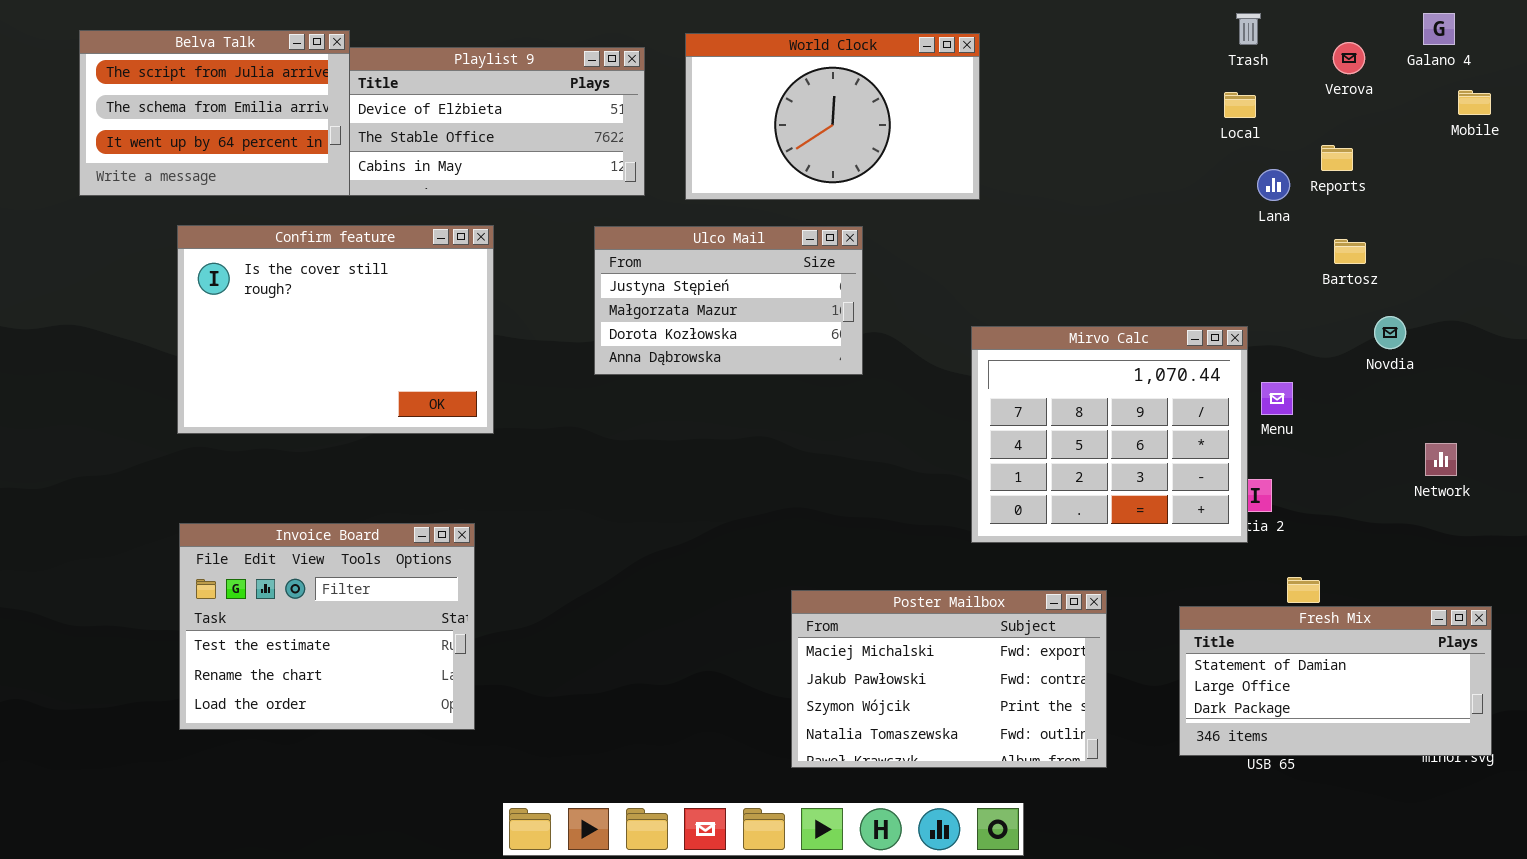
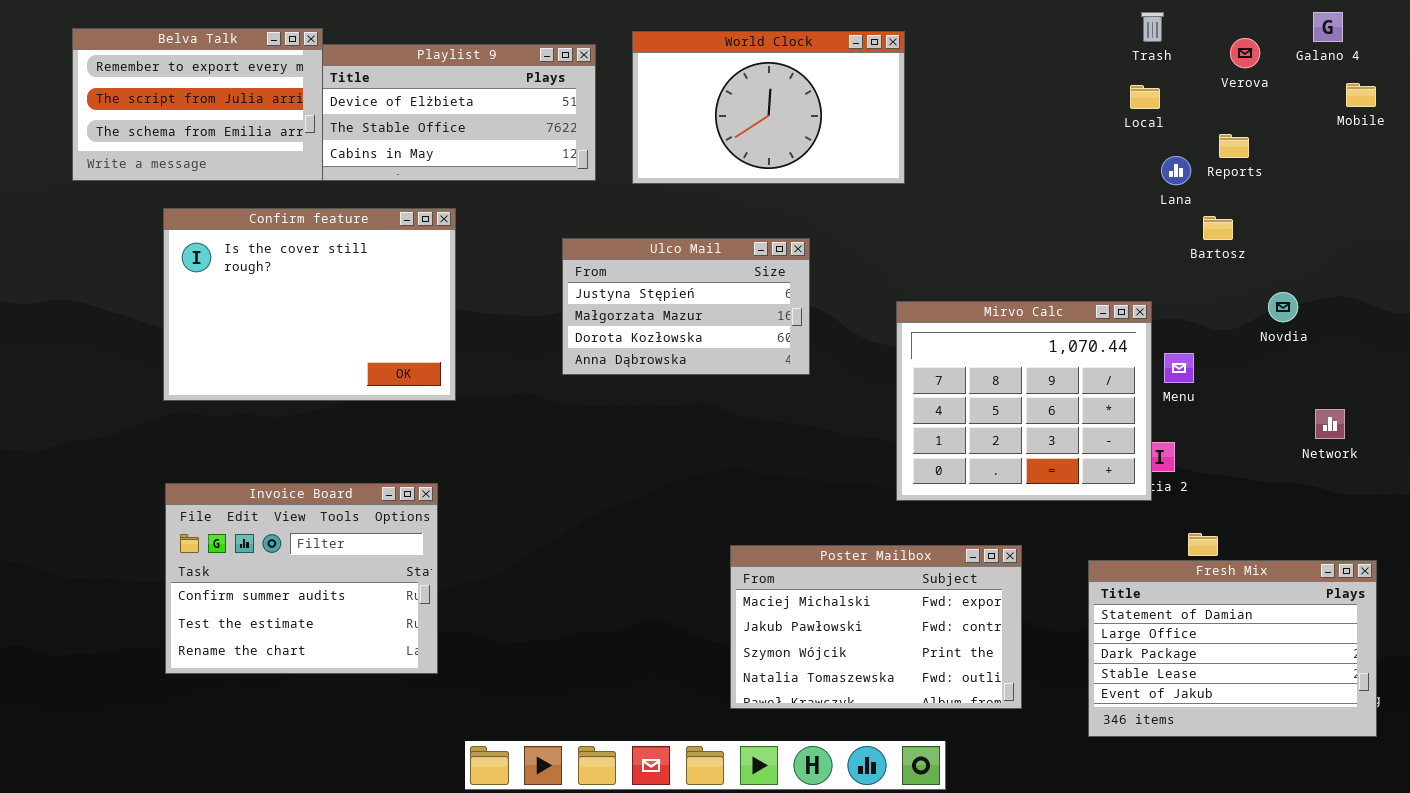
Belva Talk: [79,30,350,196] -> [72,28,323,181], scrolled up 1 row
Ulco Mail: [594,226,863,375] -> [562,238,810,375], moved
Bartosz: [1334,239,1366,264] -> [1203,216,1233,240], moved
Invoice Board: [179,523,475,730] -> [165,483,438,674], scrolled up 1 row
Fresh Mix: [1179,606,1492,756] -> [1088,560,1377,737], resized

